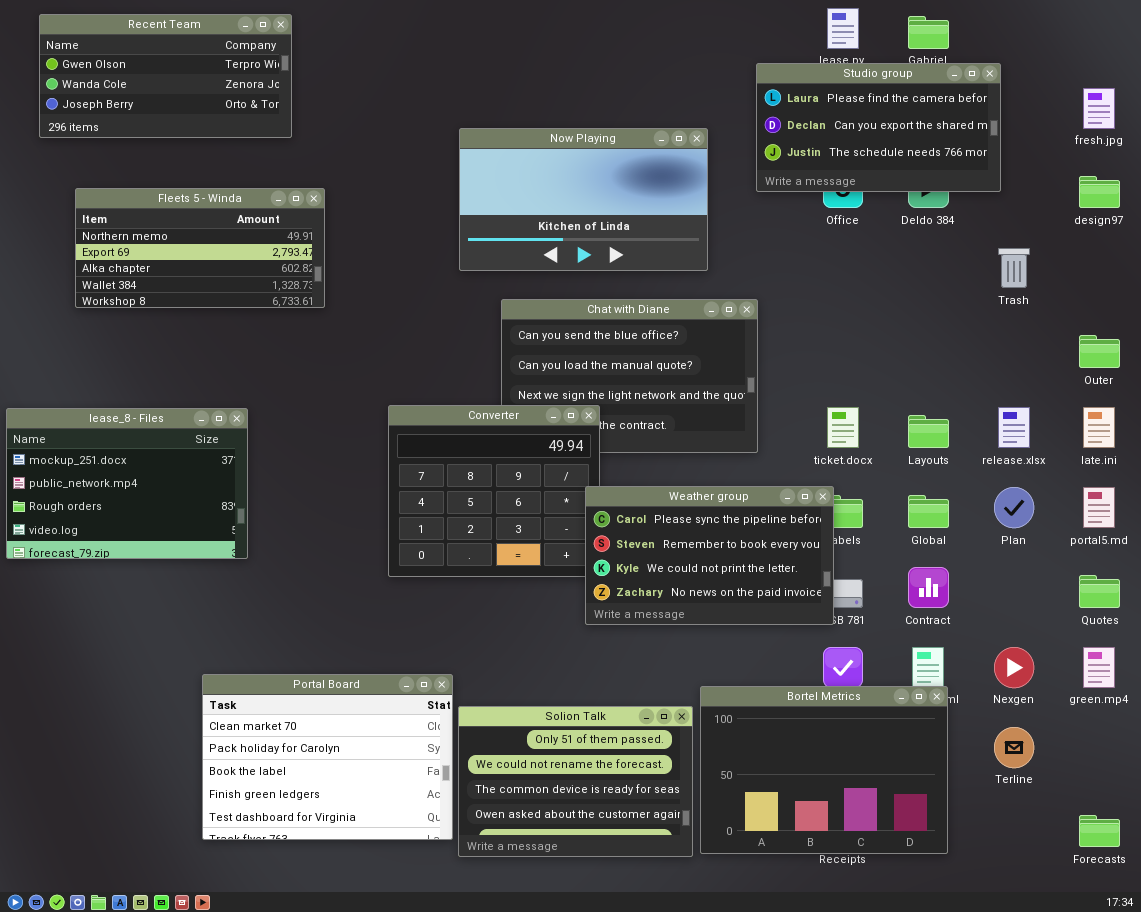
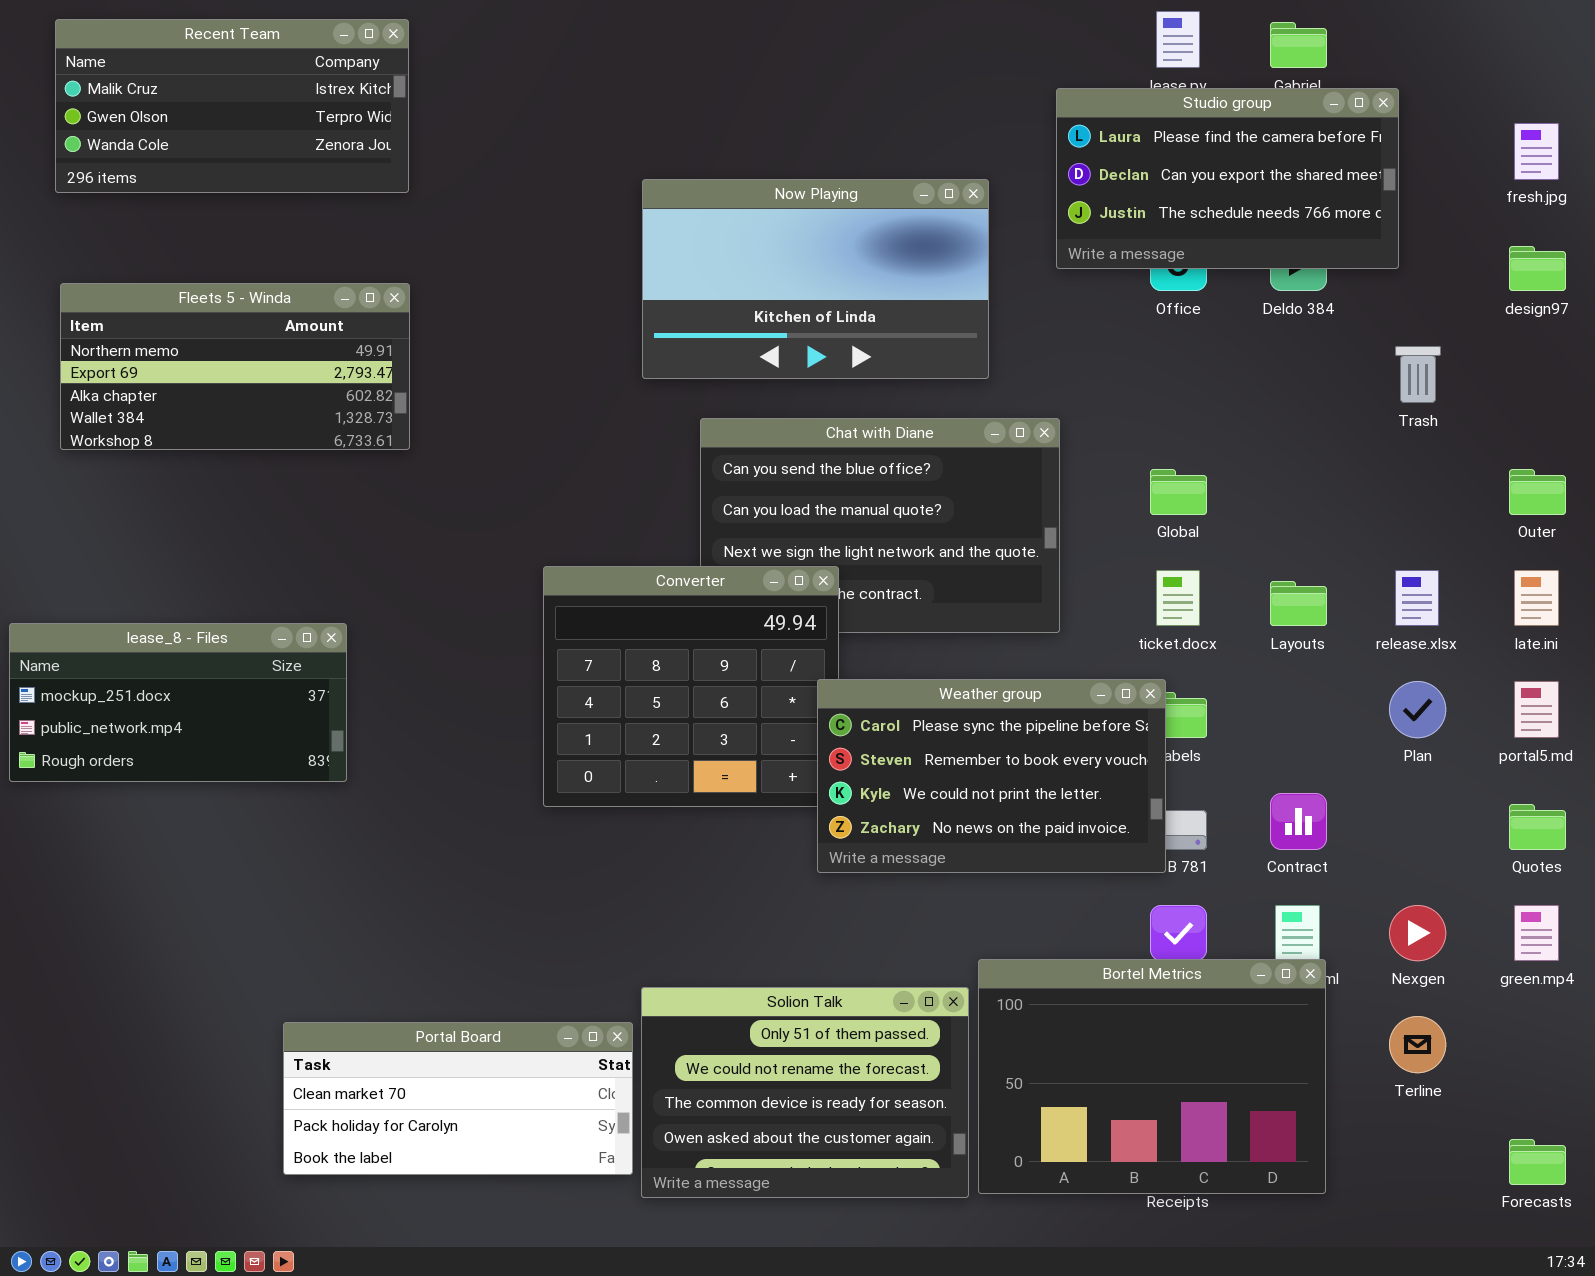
Recent Team: [39,14,292,138] -> [55,19,409,193], scrolled up 1 row
Fleets 5 - Winda: [75,188,325,308] -> [60,283,410,450], moved
lease_8 - Files: [6,408,248,559] -> [9,623,347,782], resized
Global: [908,495,949,528] -> [1150,469,1207,515], moved
Portal Board: [202,674,453,840] -> [283,1022,633,1175], resized

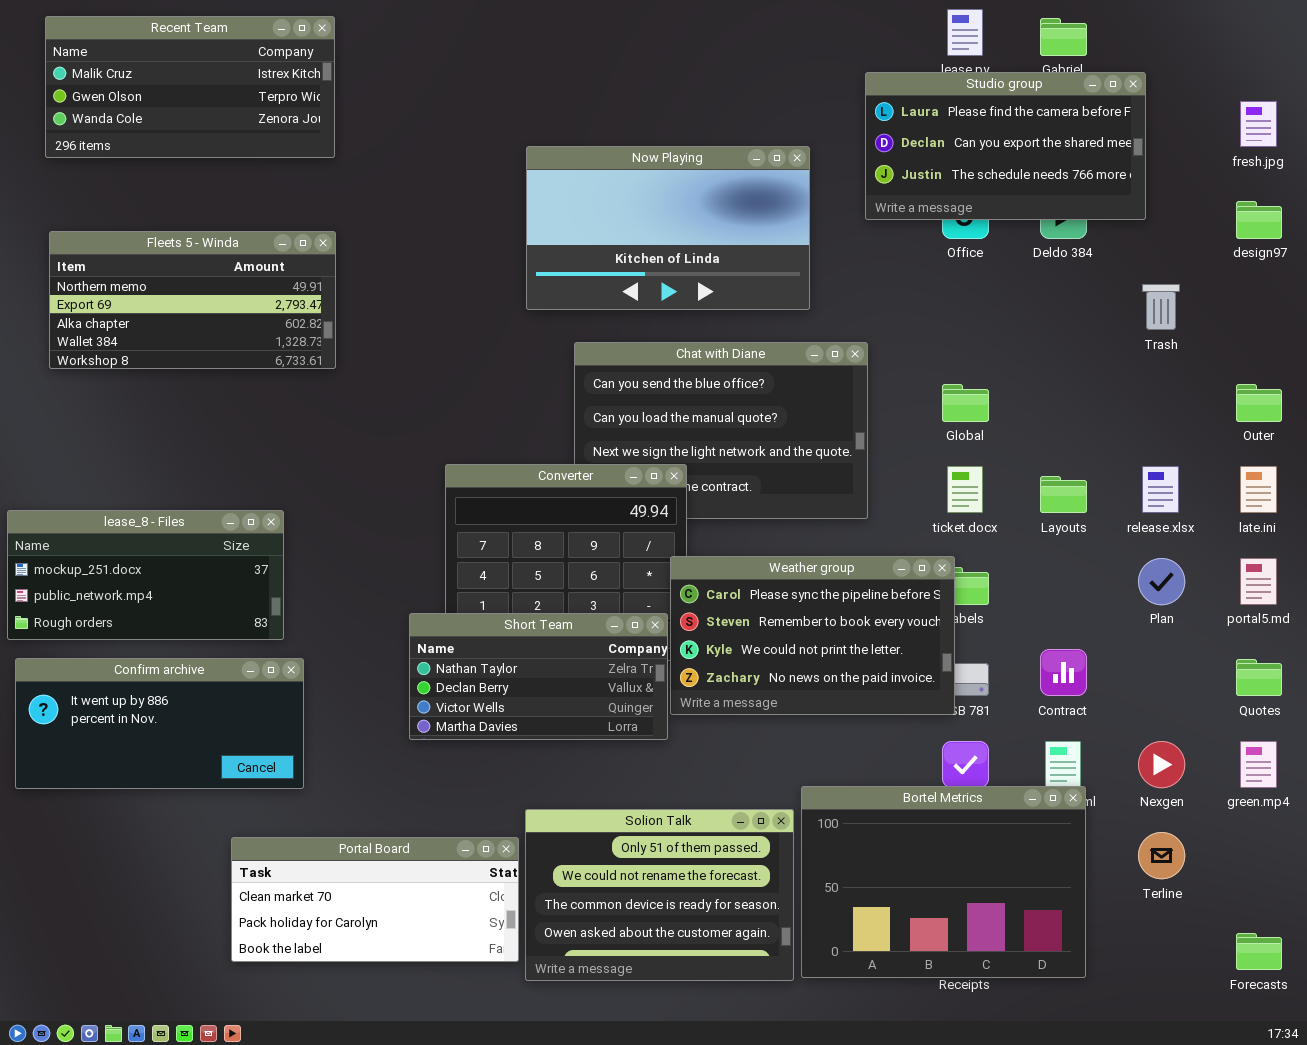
Short Team: none -> [409,613,668,740], opened
Confirm archive: none -> [15,658,304,789], opened

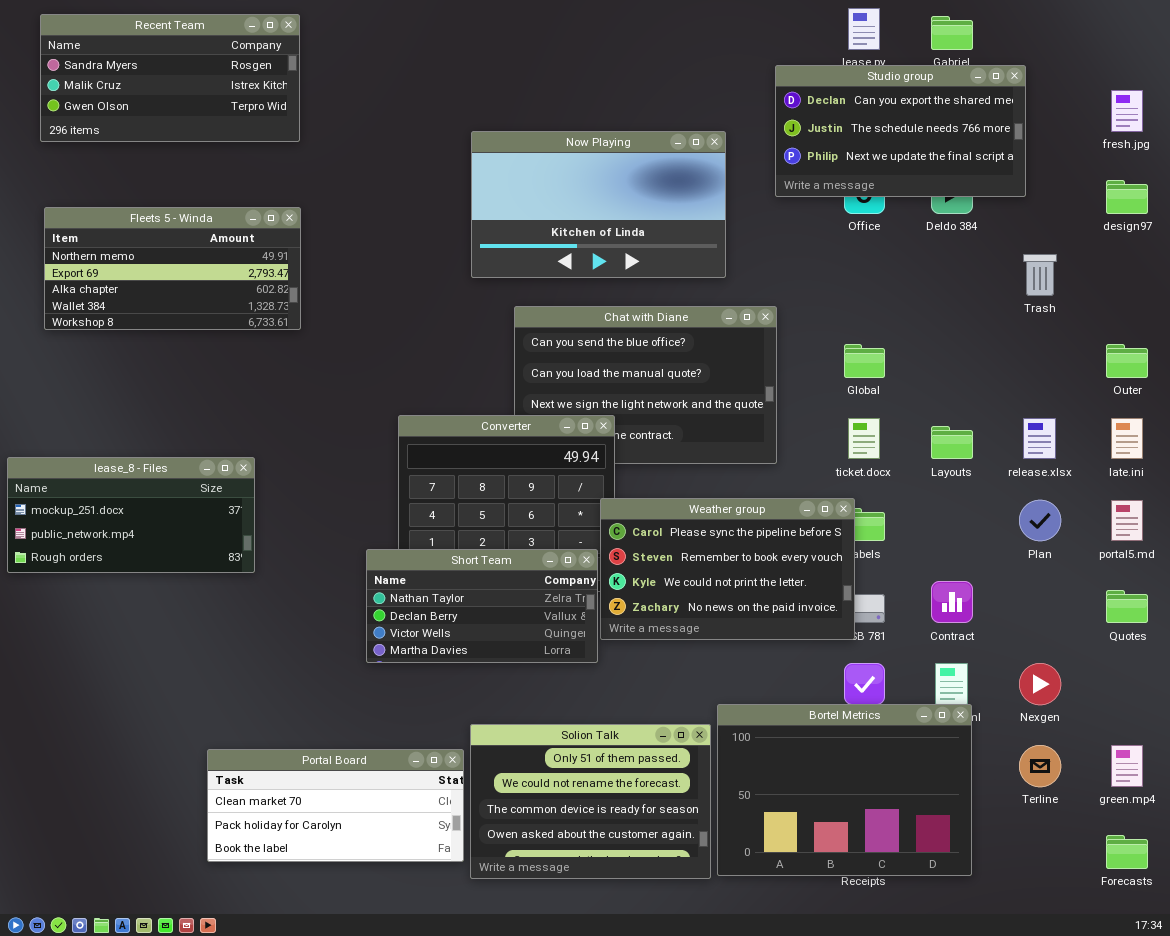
Recent Team: [45,16,335,158] -> [40,14,300,142], scrolled up 1 row
Studio group: [865,72,1146,220] -> [775,65,1026,197], scrolled down 1 row
Confirm archive: [15,658,304,789] -> none, closed
green.mp4: [1240,741,1277,788] -> [1111,745,1143,787], moved

